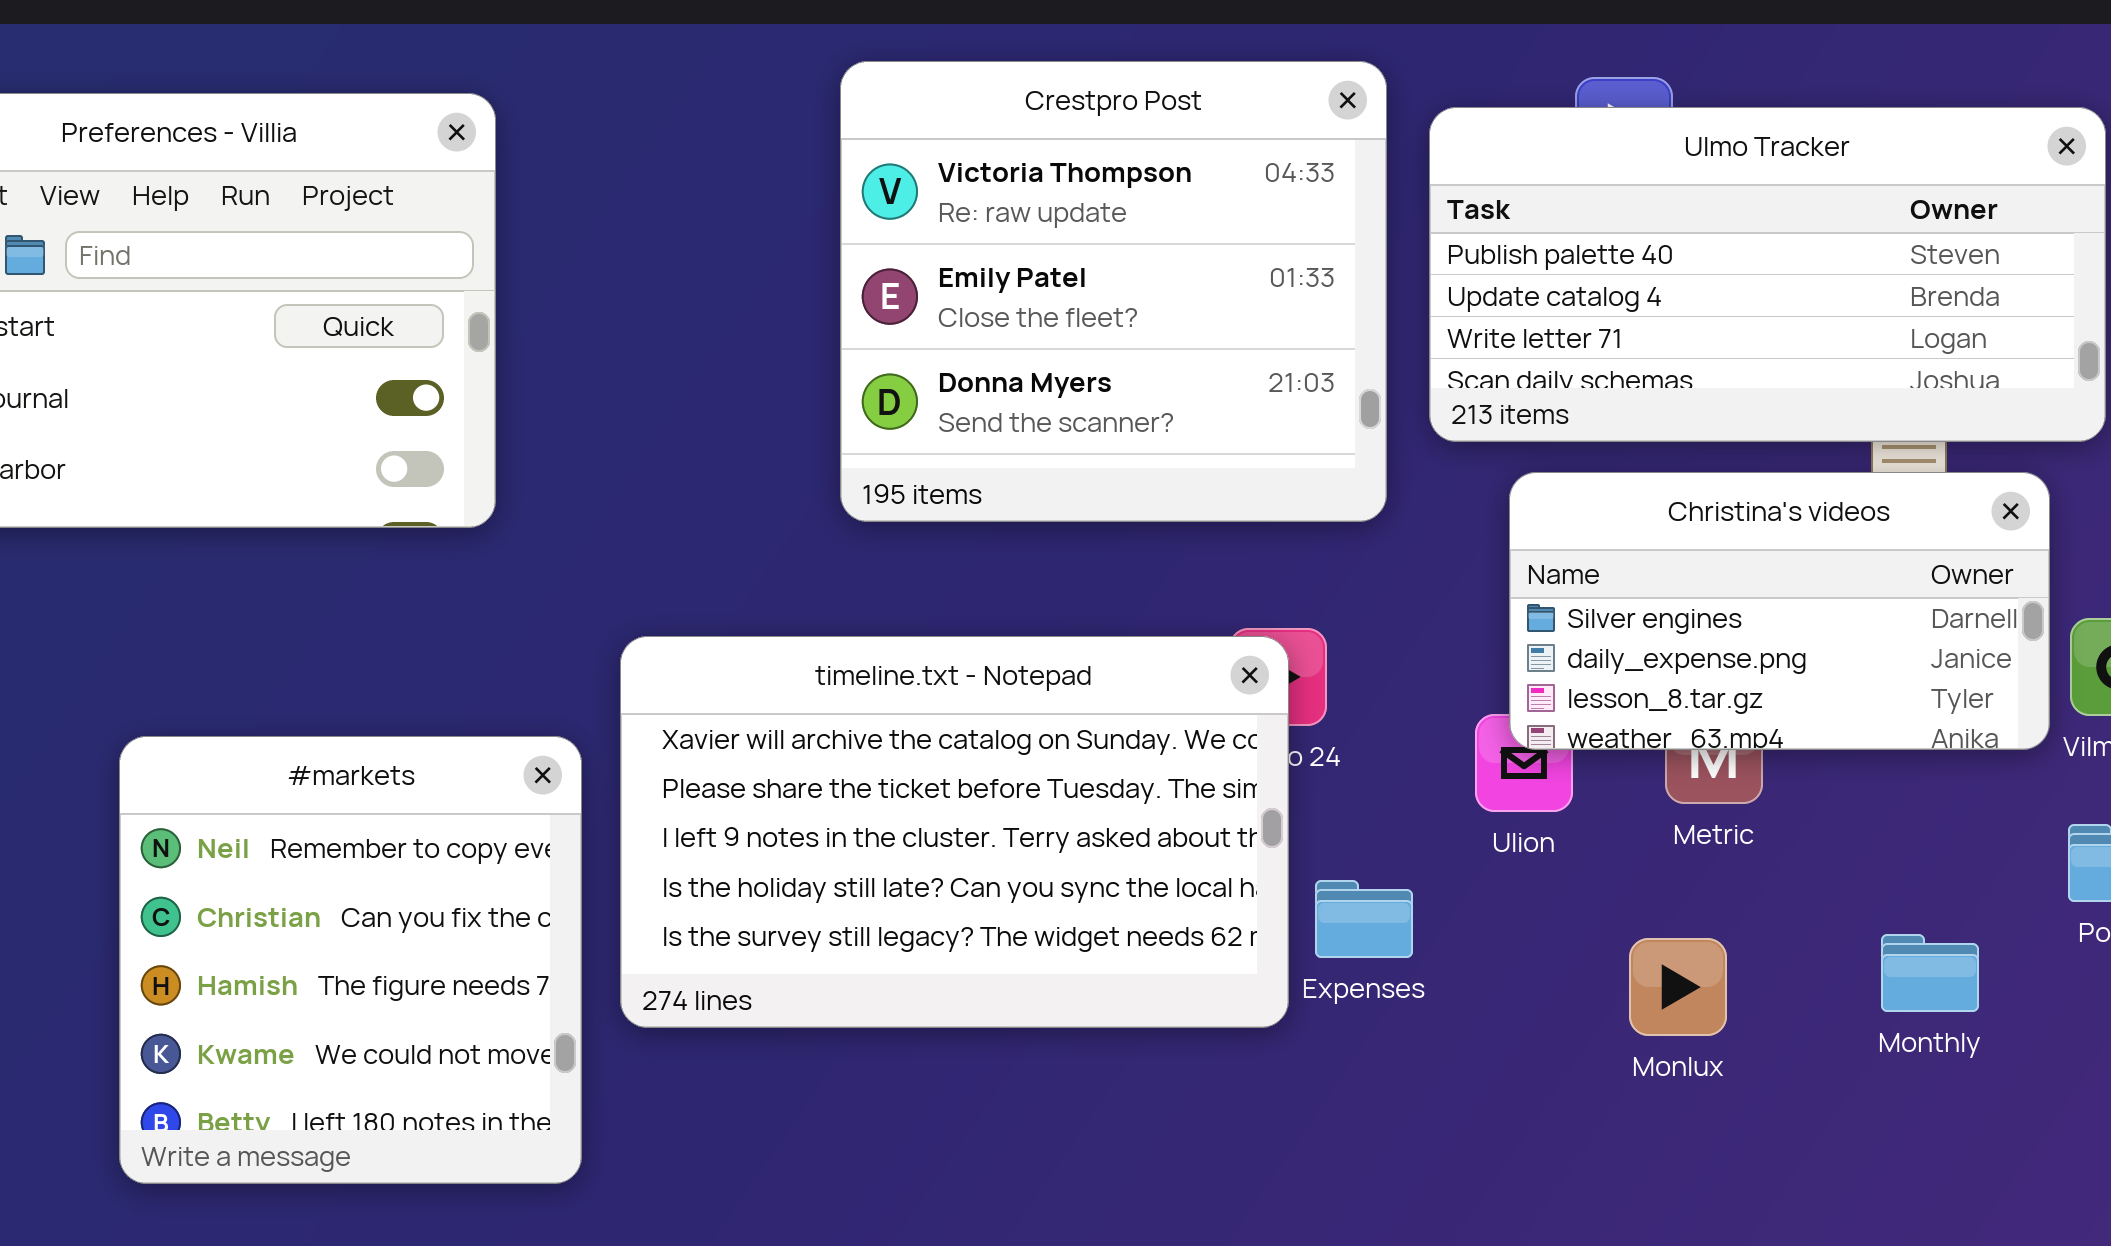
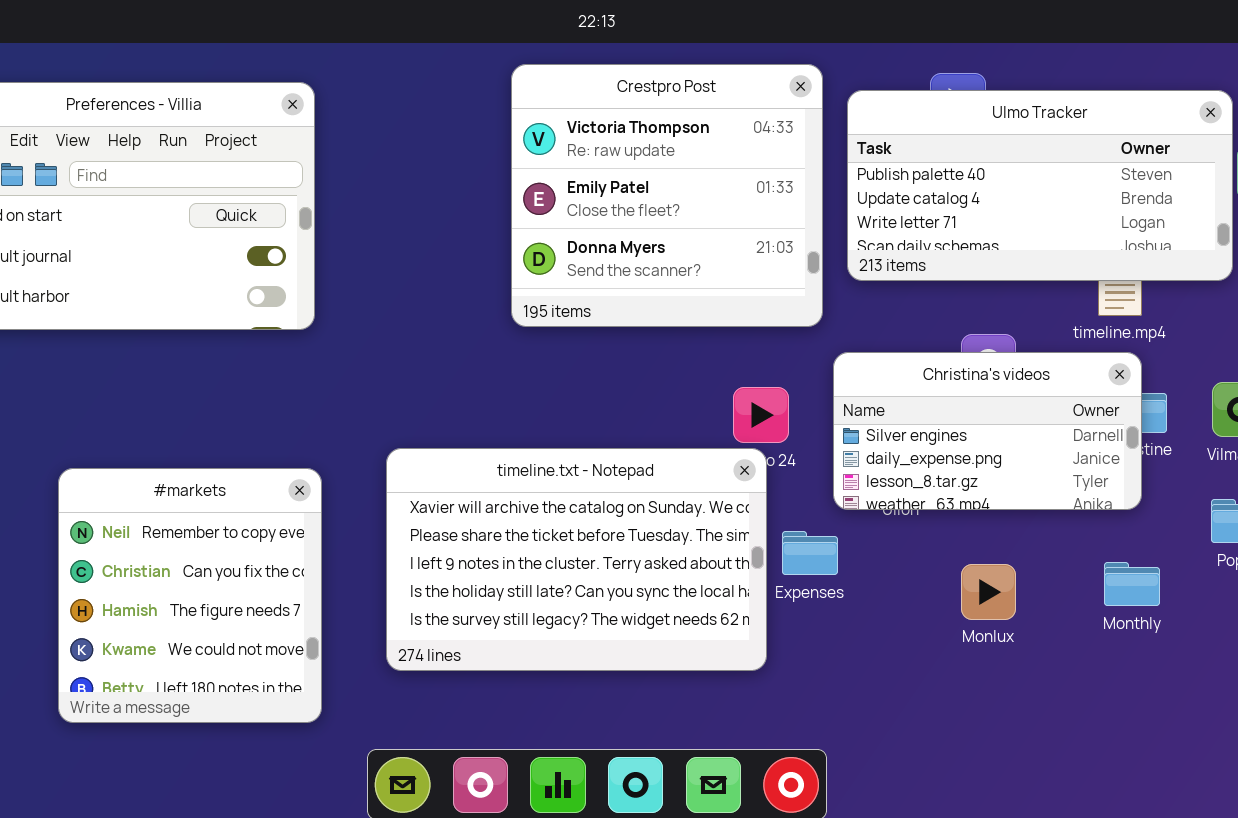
Christina's videos: [1509,472,2050,750] -> [833,352,1142,510], moved
timeline.txt - Notepad: [620,636,1289,1028] -> [386,448,767,671], moved
#markets: [119,736,582,1184] -> [58,468,322,723], moved

